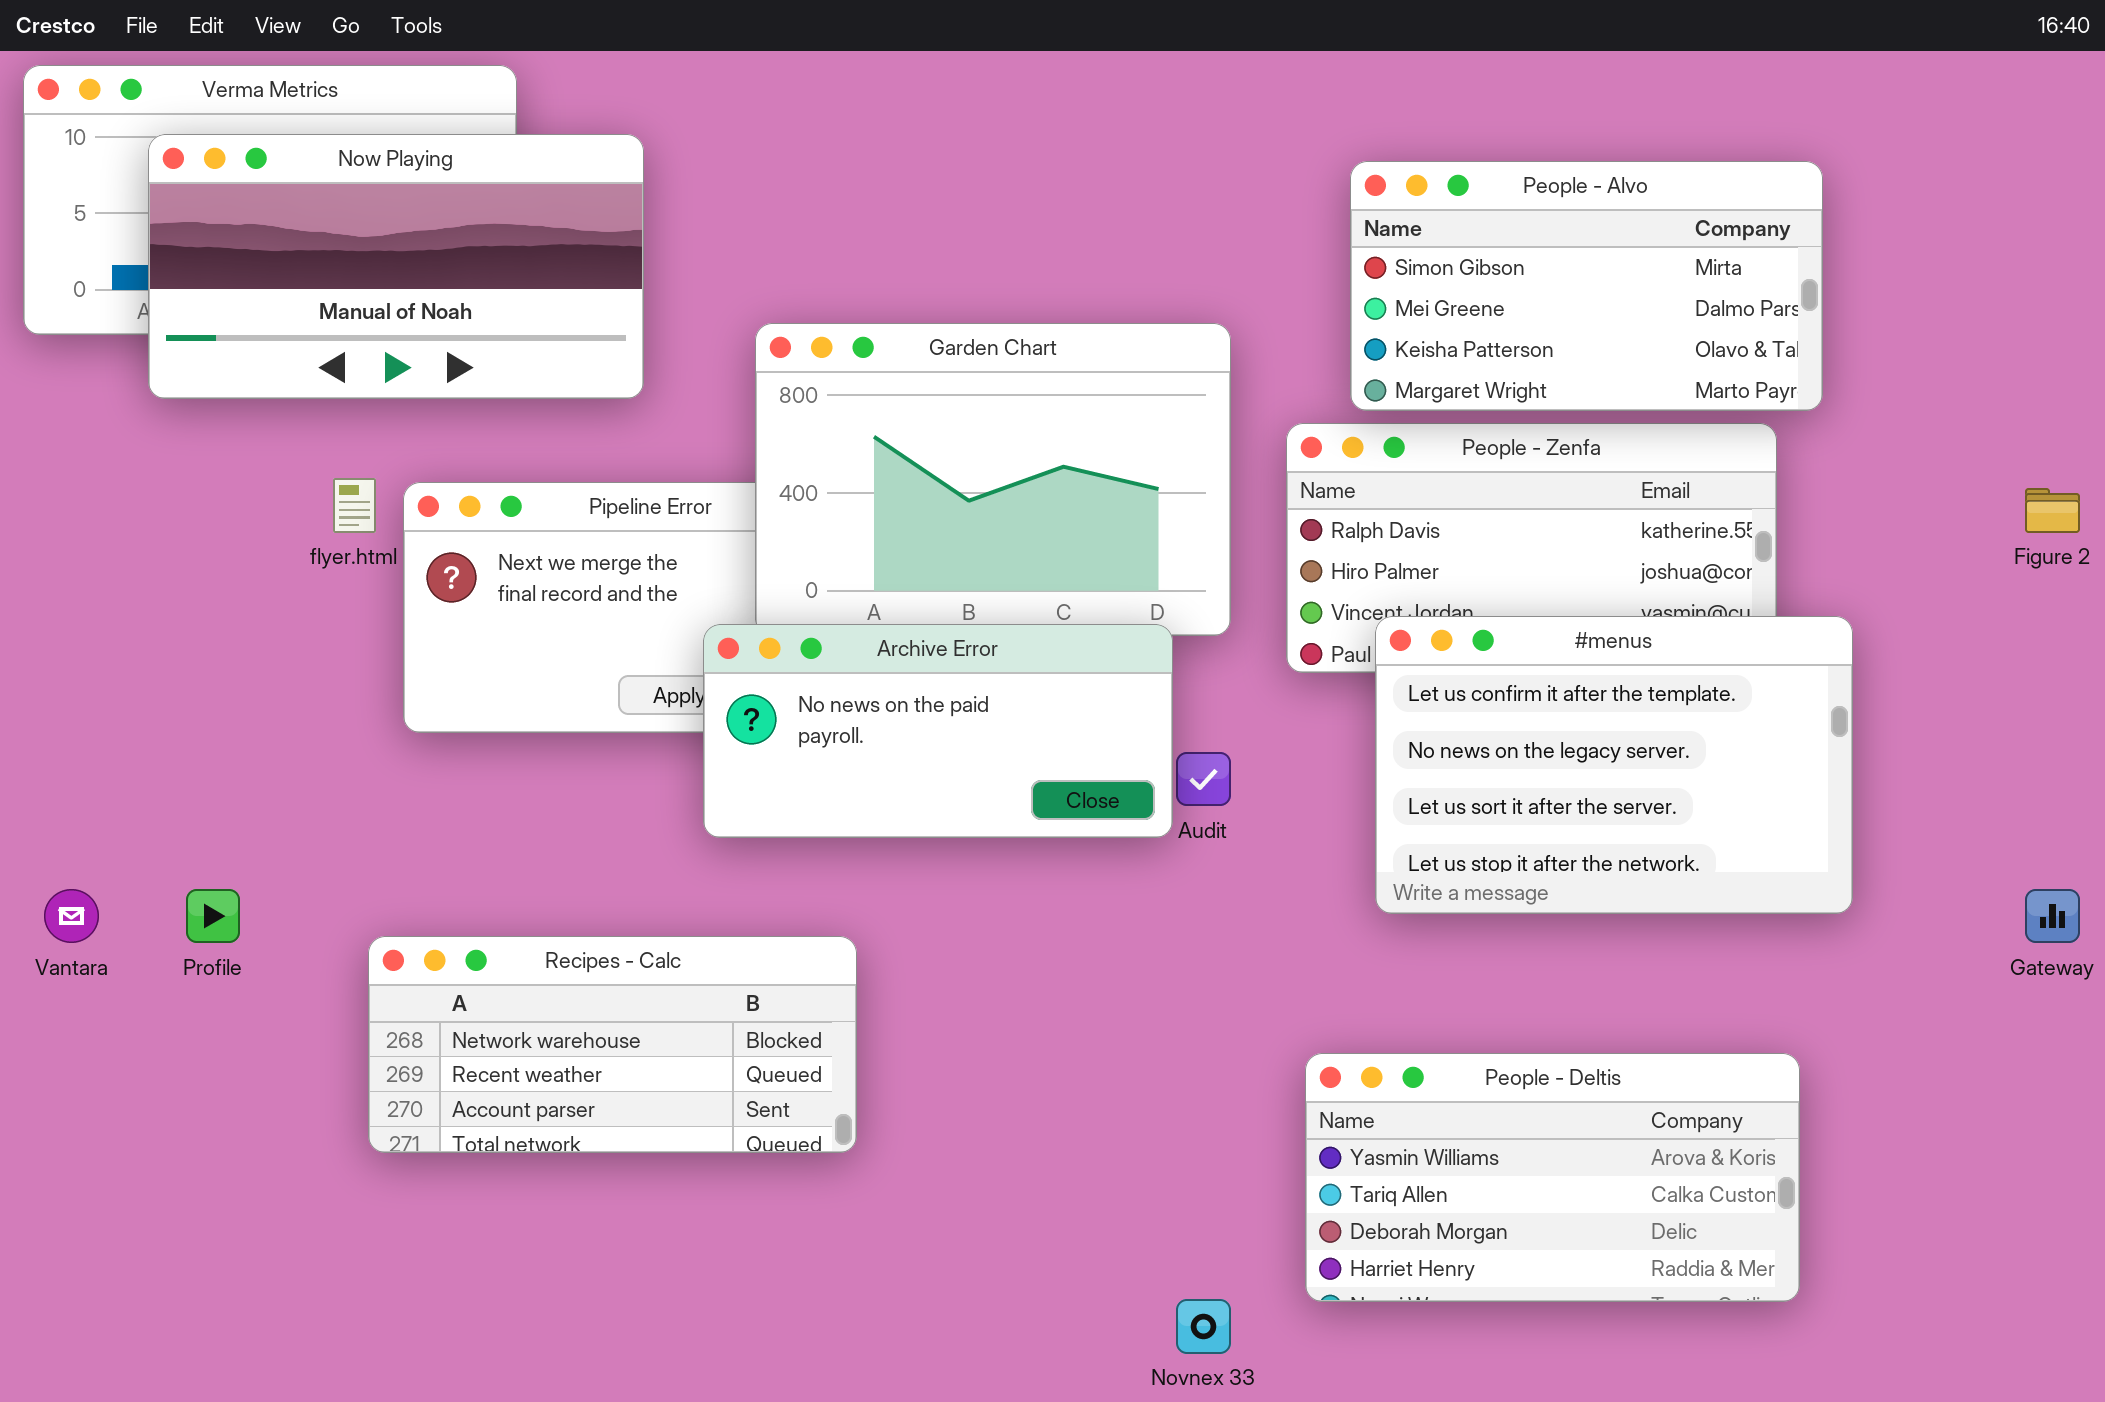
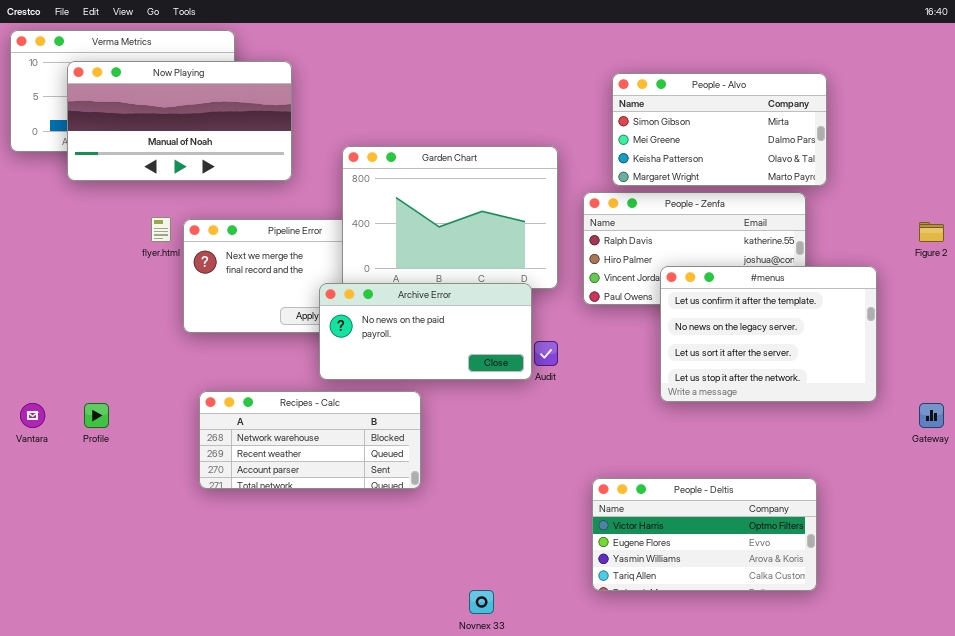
#menus: [1375,616,1853,914] -> [660,266,877,402], moved
Recipes - Calc: [368,936,857,1153] -> [199,391,421,489], moved
People - Deltis: [1305,1053,1800,1302] -> [592,478,817,591], scrolled up 2 rows
Novnex 33: [1176,1299,1231,1354] -> [469,590,494,614], moved

